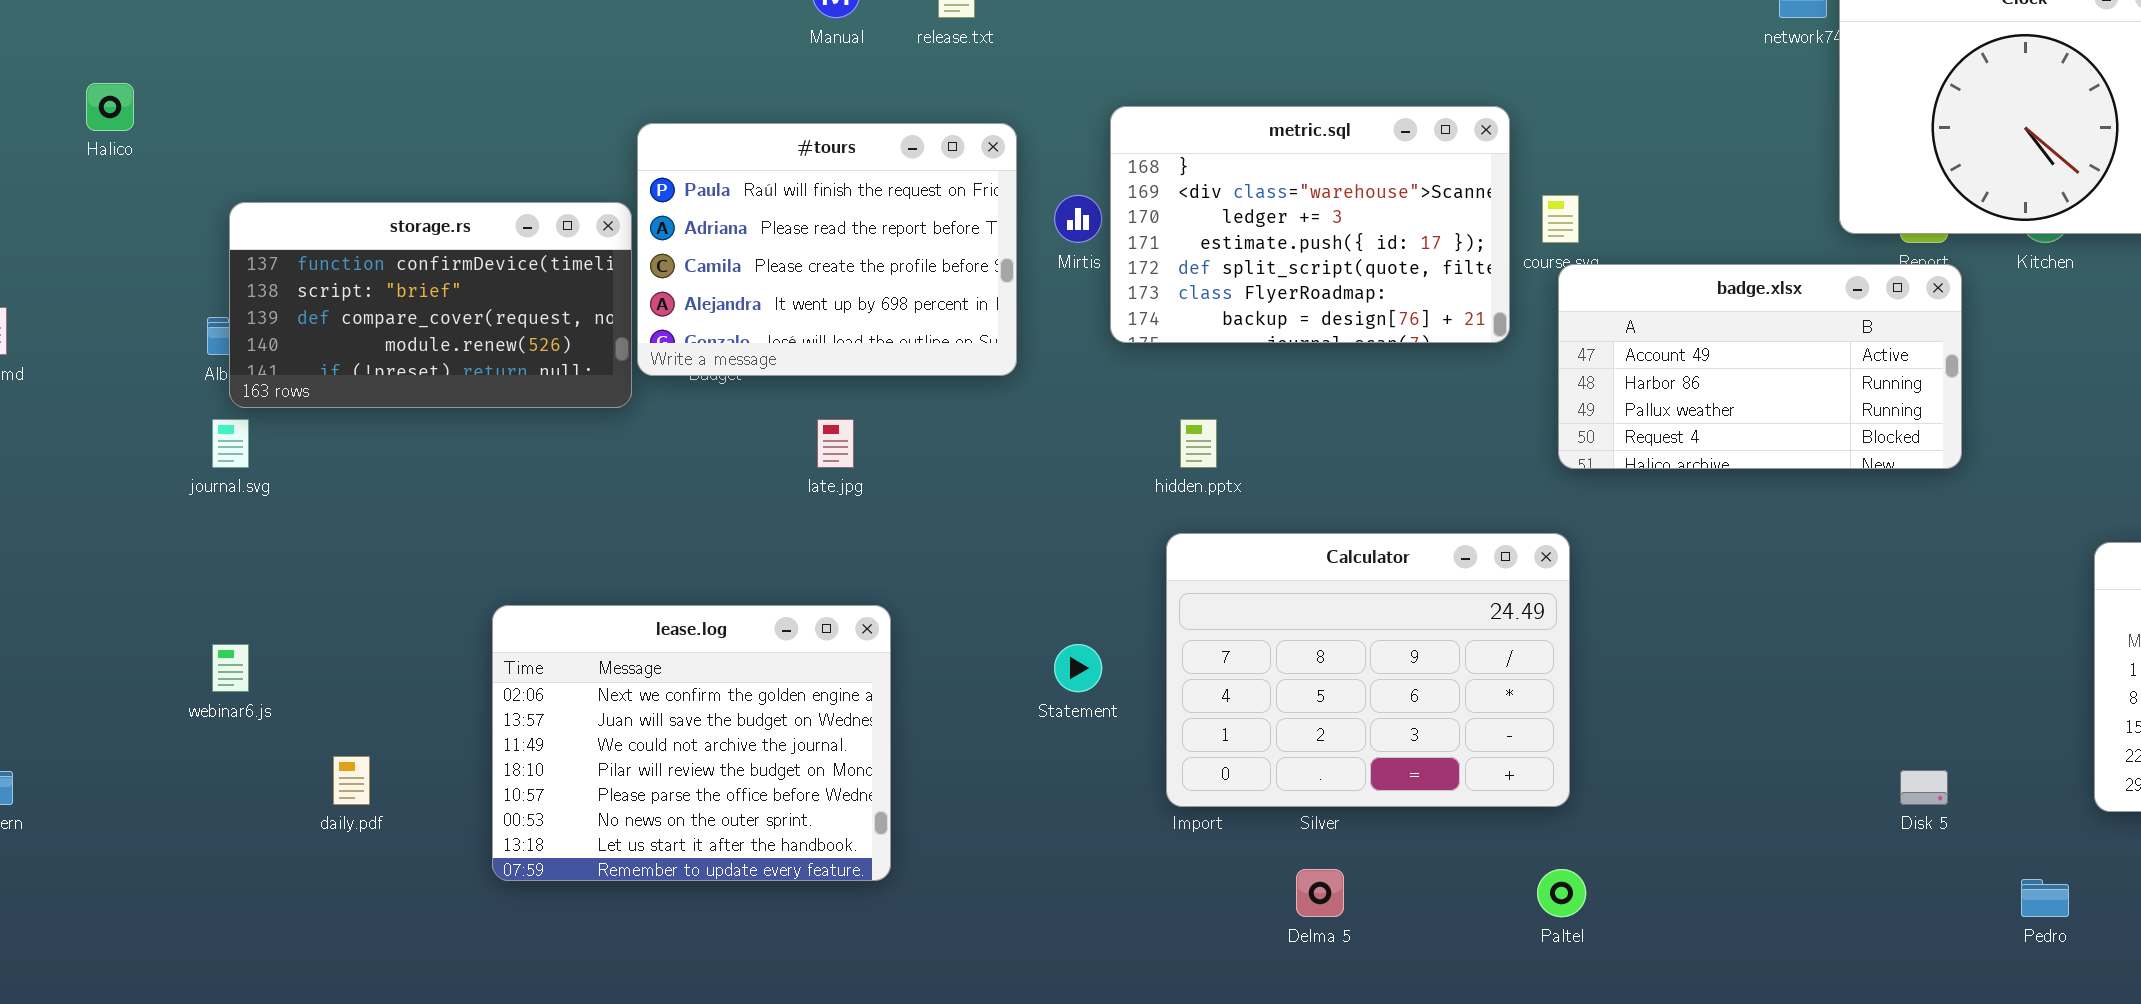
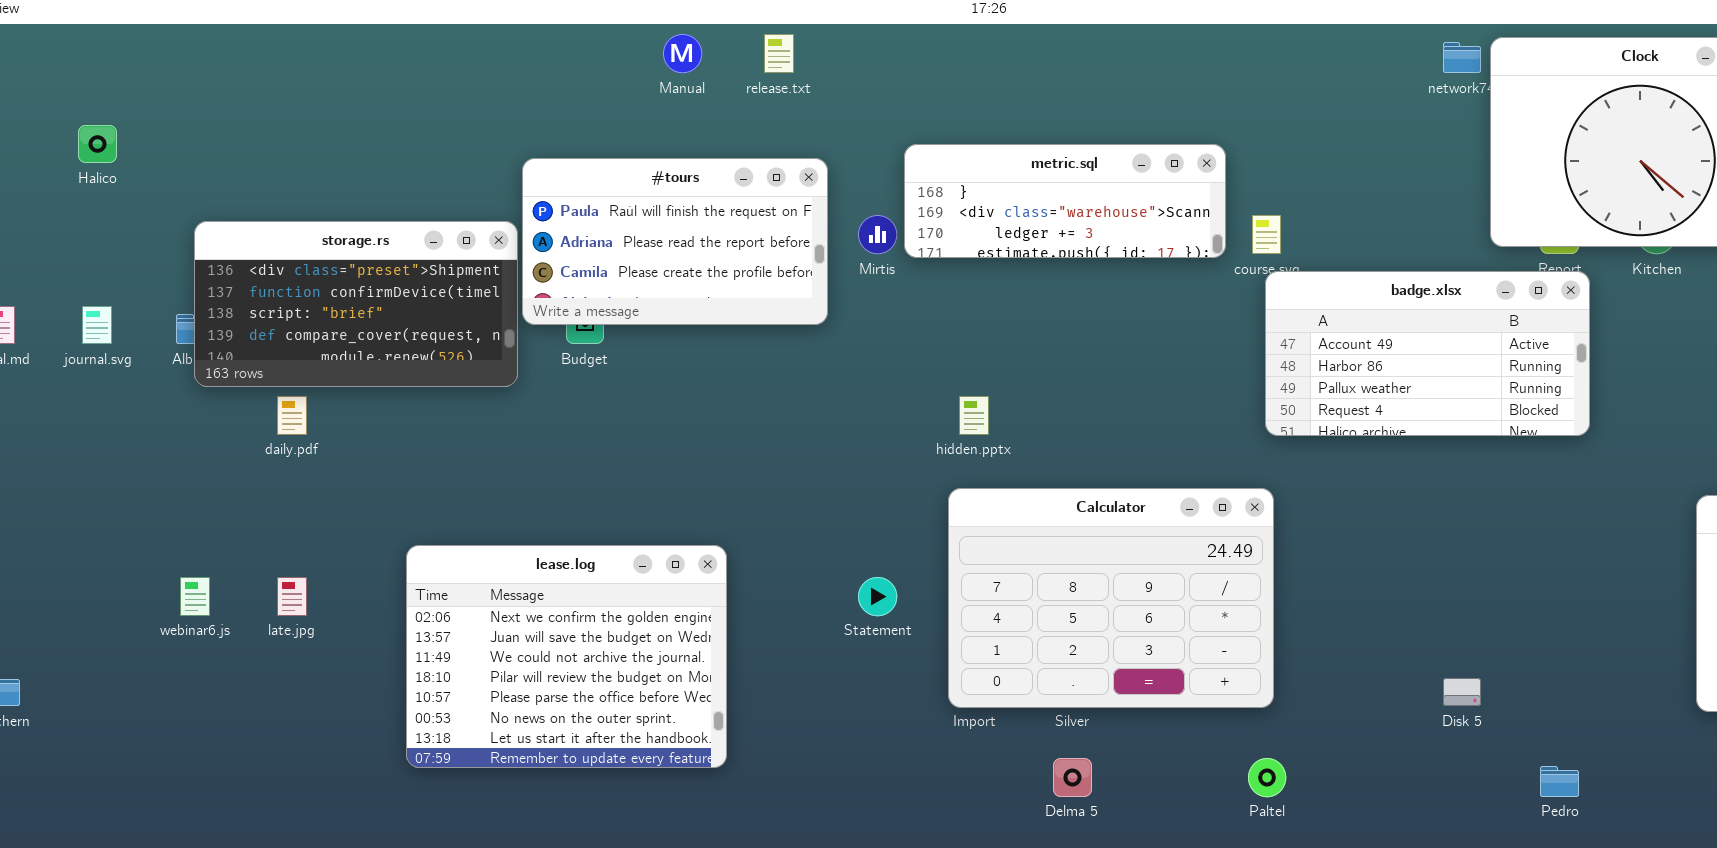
metric.sql: [1110,106,1510,343] -> [904,144,1226,258], resized
#tours: [637,123,1017,376] -> [522,158,828,325], resized
storage.rs: [229,202,632,408] -> [194,221,518,387], scrolled up 1 row
journal.svg: [212,419,249,468] -> [82,306,112,344], moved
late.jpg: [817,419,854,468] -> [277,577,307,616], moved
daily.pdf: [333,756,370,805] -> [277,396,307,435], moved
Disk 5: [1900,770,1948,805] -> [1443,678,1481,706], moved
Pedro: [2021,879,2069,917] -> [1540,766,1579,797], moved

